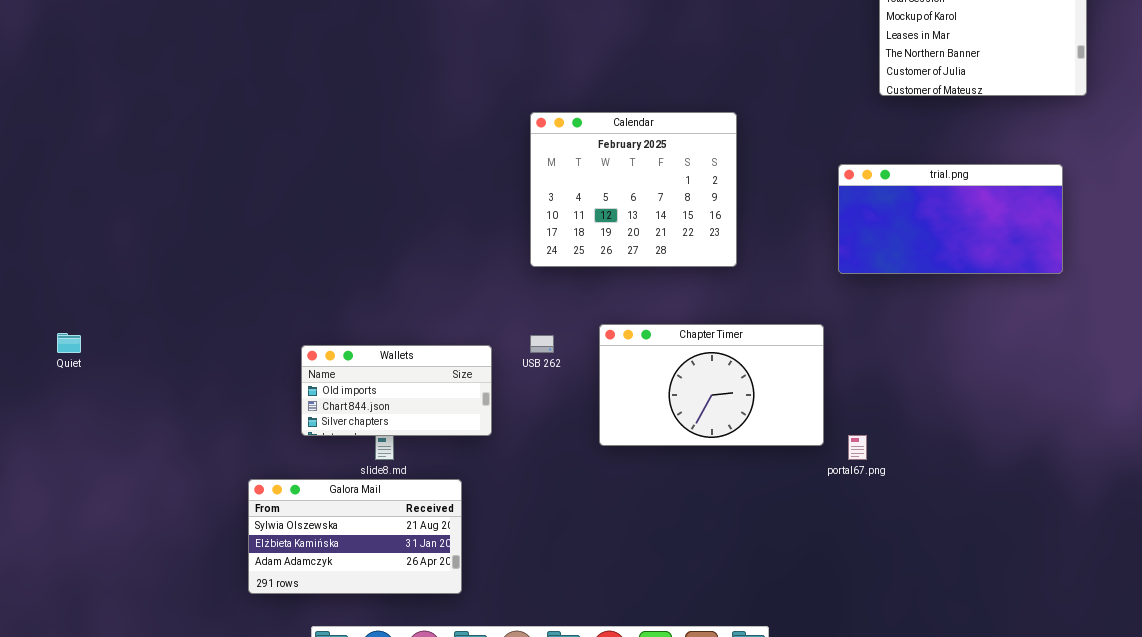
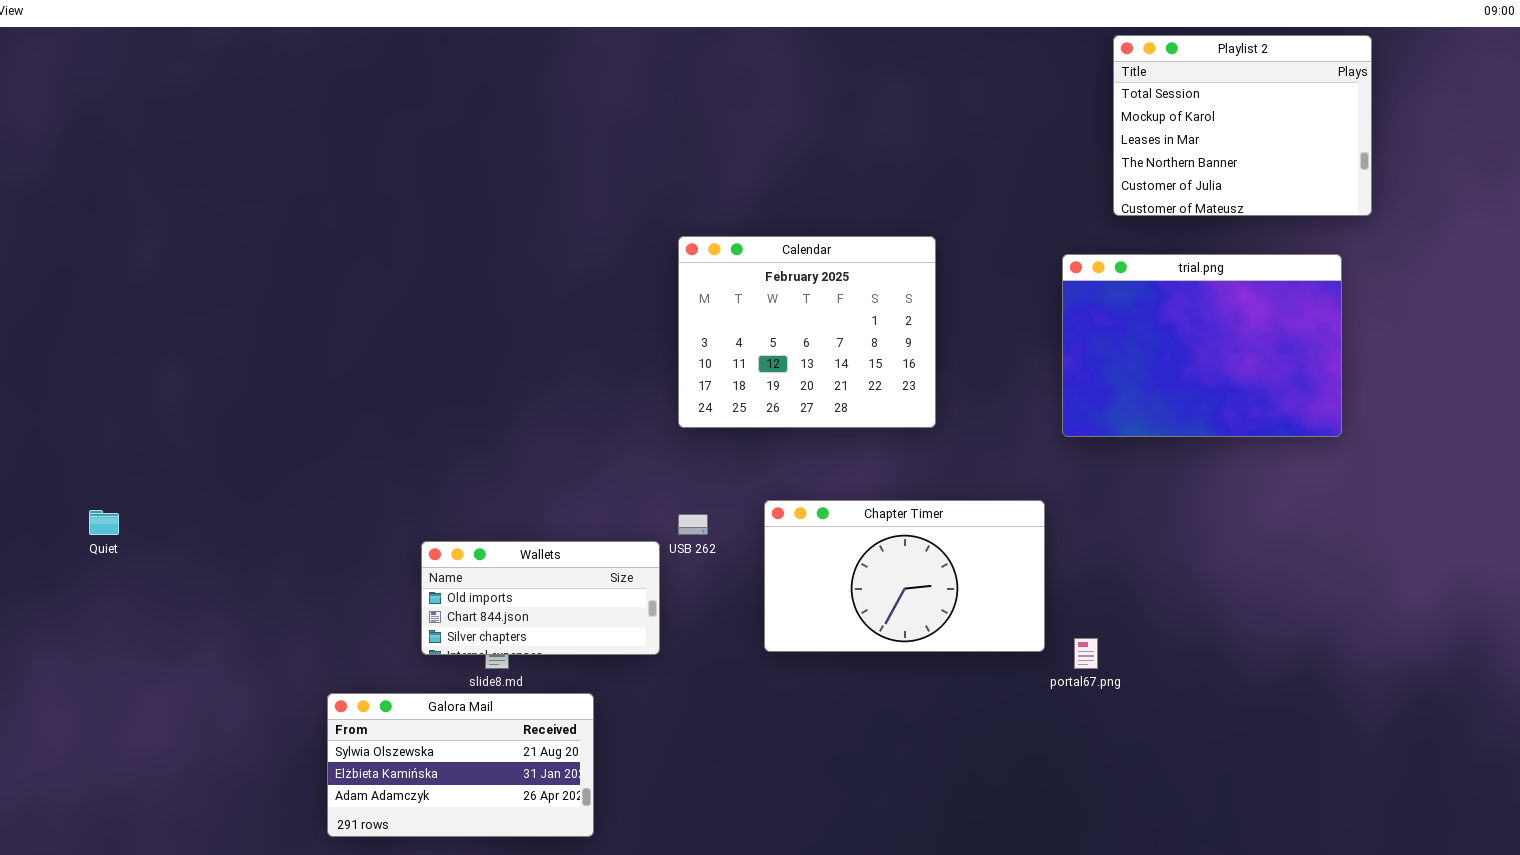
trial.png: [838,164,1063,274] -> [1062,254,1342,437], resized
Wallets: [301,345,492,436] -> [421,541,660,655], moved

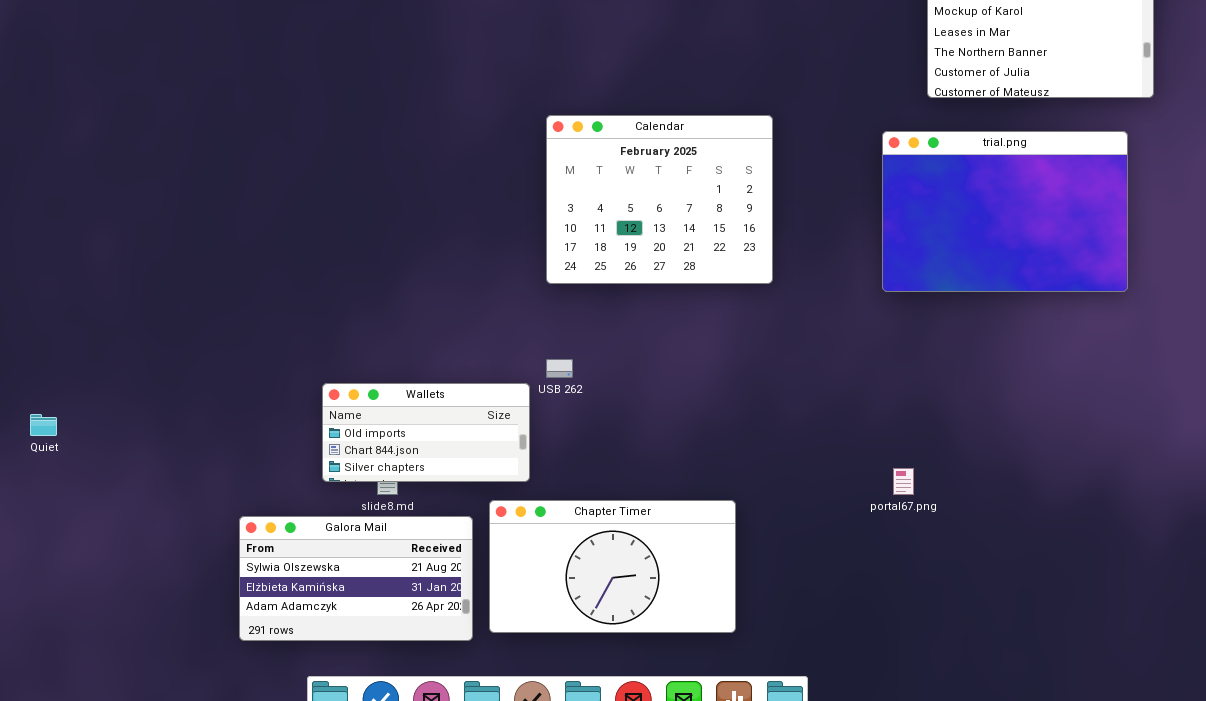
Chapter Timer: [764,500,1045,652] -> [489,500,736,633], moved
Quiet: [89,510,119,535] -> [30,414,57,436], moved

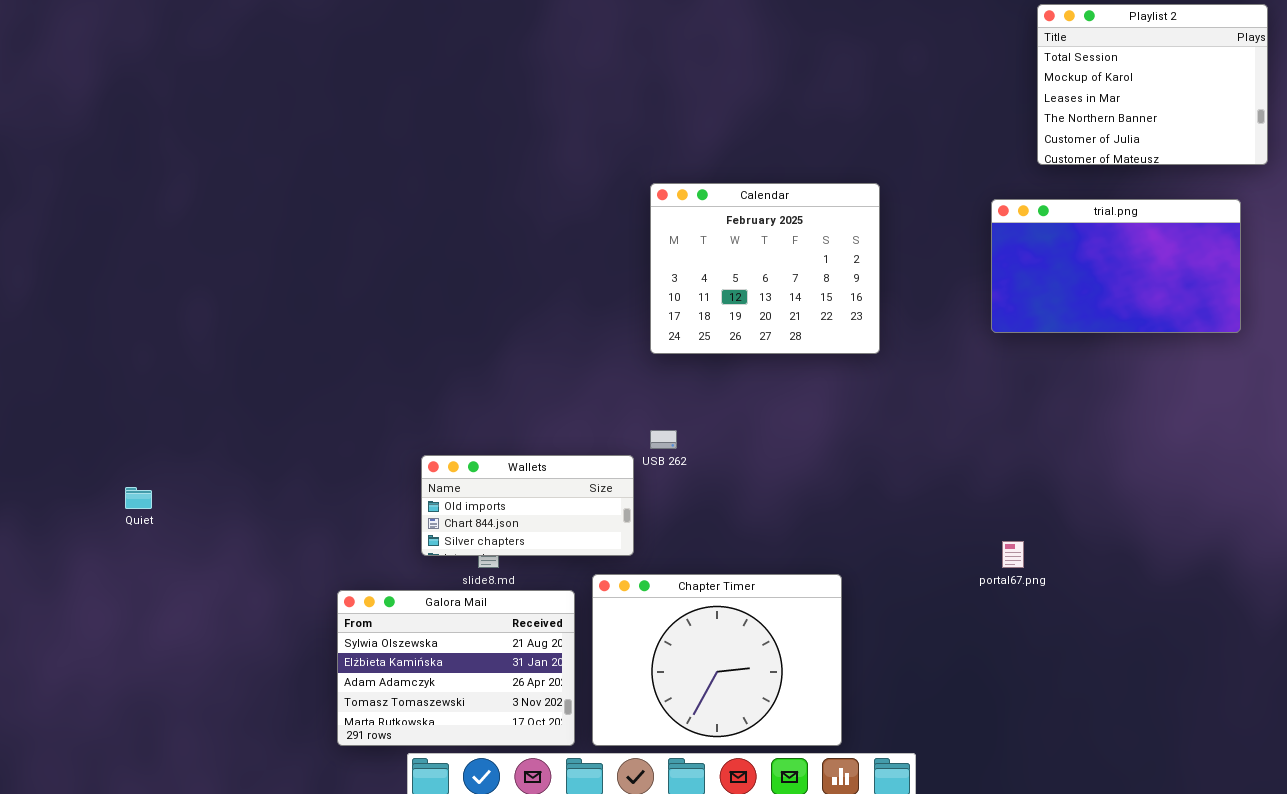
trial.png: [882,131,1128,292] -> [991,199,1241,333], resized
Chapter Timer: [489,500,736,633] -> [592,574,842,746], resized
Galora Mail: [239,516,473,641] -> [337,590,575,746], resized

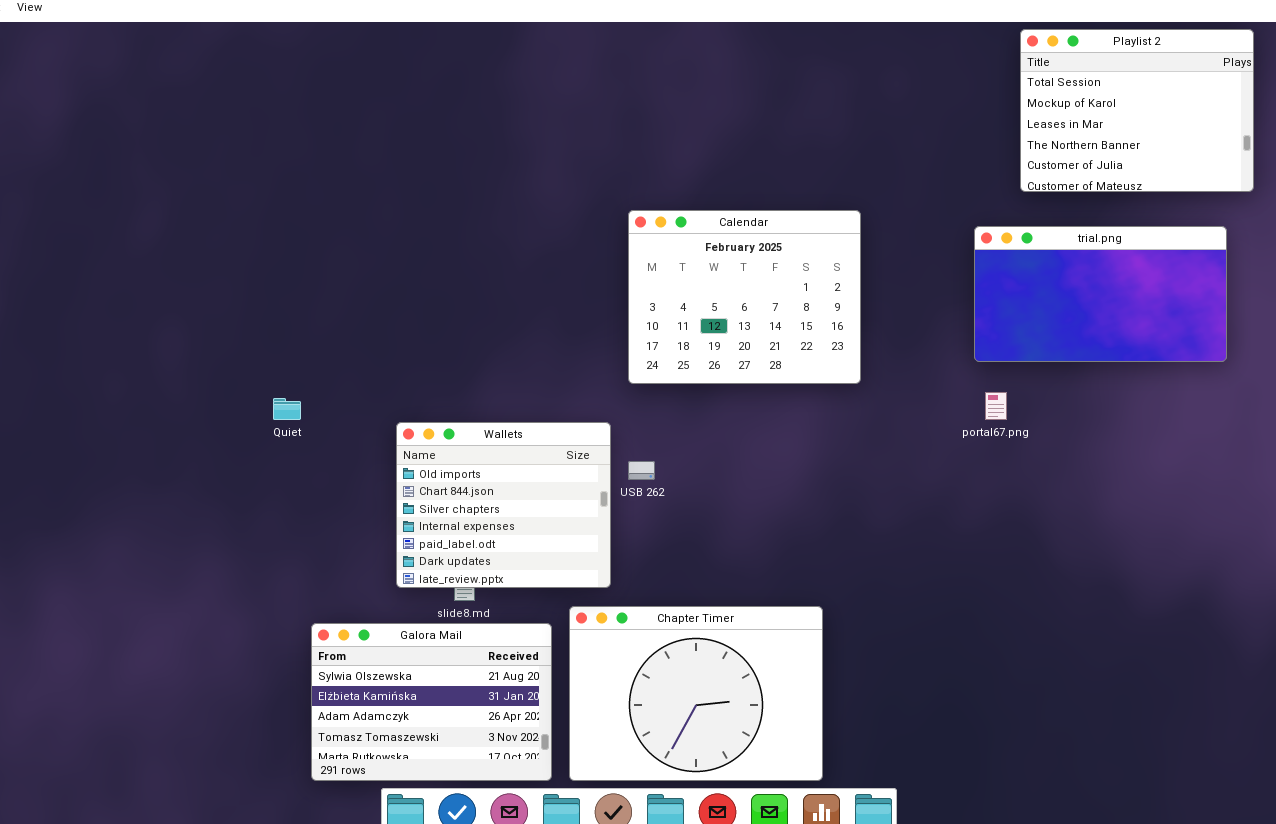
Wallets: [421,455,634,556] -> [396,422,611,588], resized
Quiet: [125,487,152,509] -> [273,398,301,420], moved
portal67.png: [1002,541,1024,568] -> [985,392,1007,420], moved

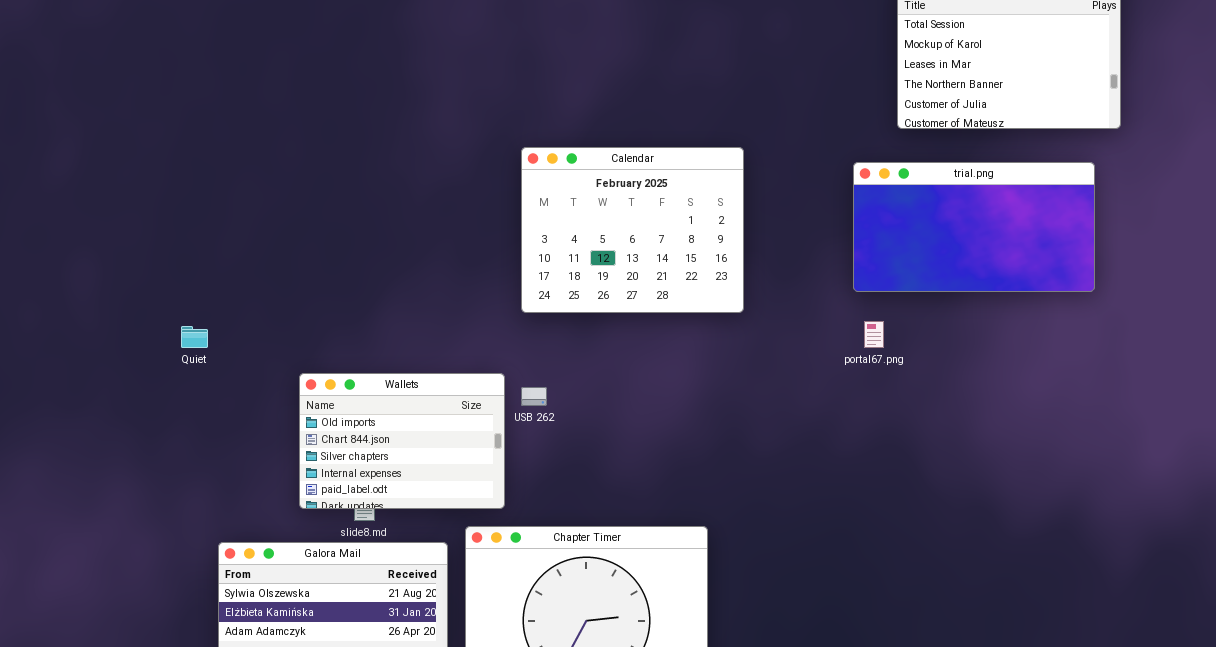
Wallets: [396,422,611,588] -> [299,373,505,509], resized

